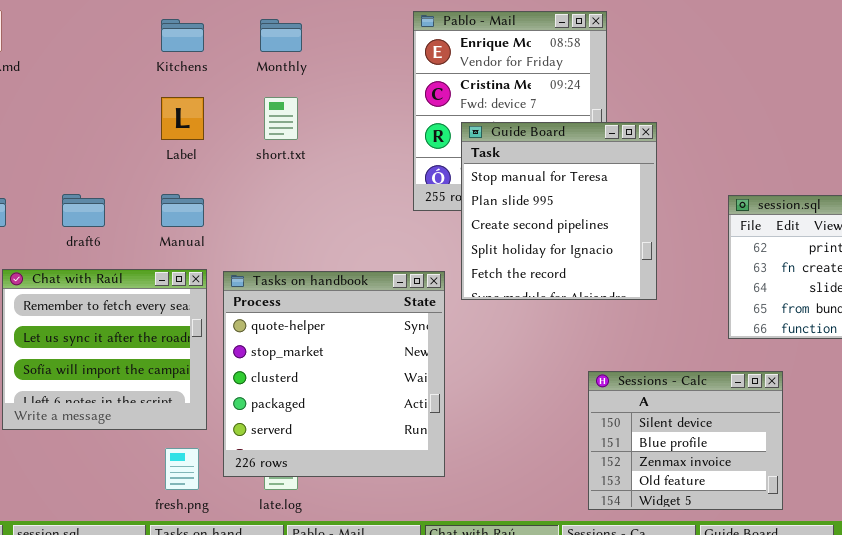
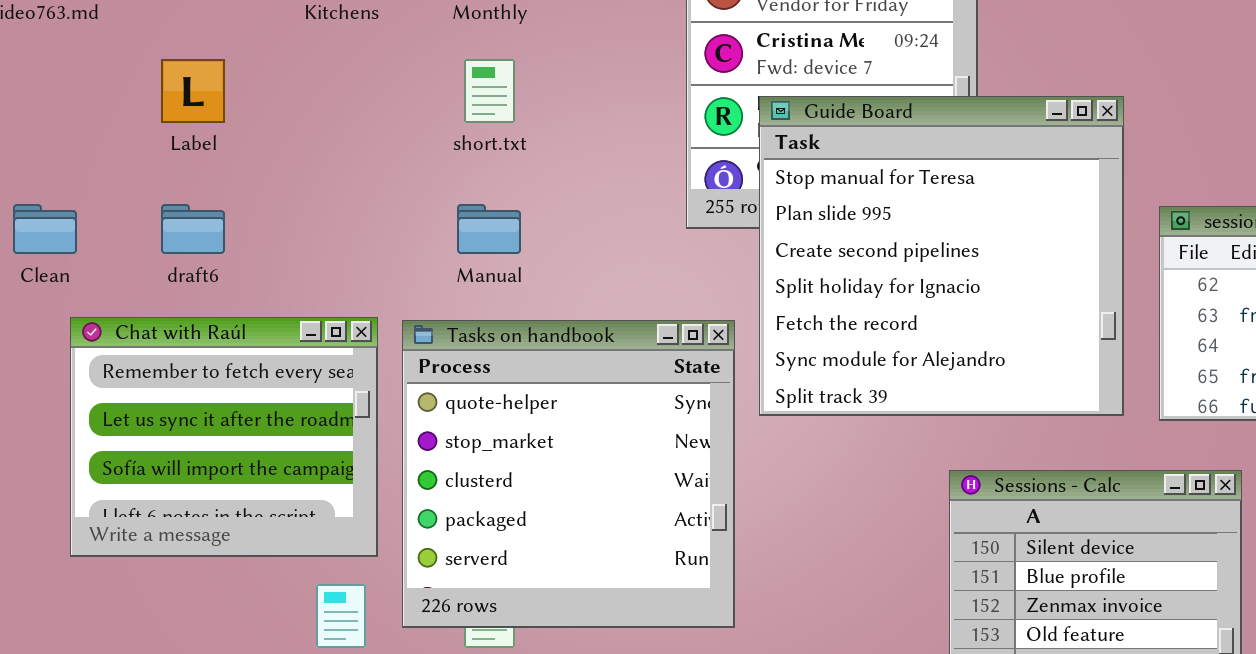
Label: [161,97,204,140] -> [161,59,225,123], moved
Guide Board: [461,122,657,300] -> [759,96,1124,416], resized
Manual: [161,194,204,227] -> [457,204,521,254], moved

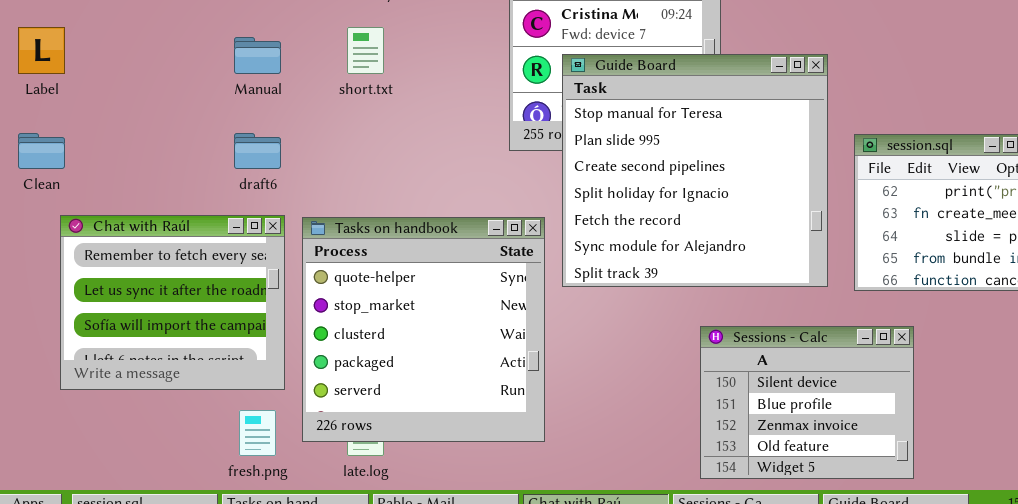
Label: [161,59,225,123] -> [18,27,65,74], moved
draft6: [161,204,225,254] -> [234,133,281,169], moved
Manual: [457,204,521,254] -> [234,37,281,74], moved

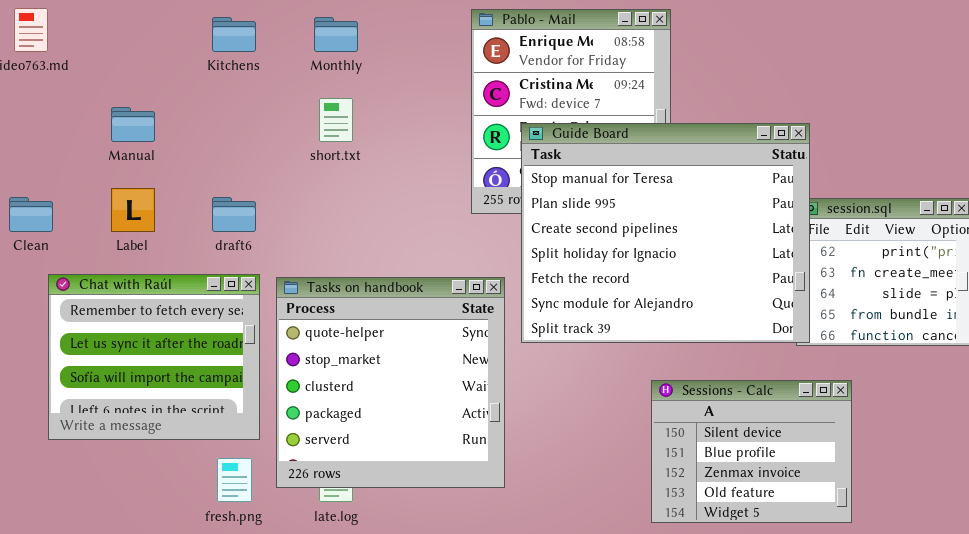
Label: [18,27,65,74] -> [111,188,155,232], moved
Manual: [234,37,281,74] -> [111,107,155,142], moved
Guide Board: [562,54,828,287] -> [521,123,810,343], resized

